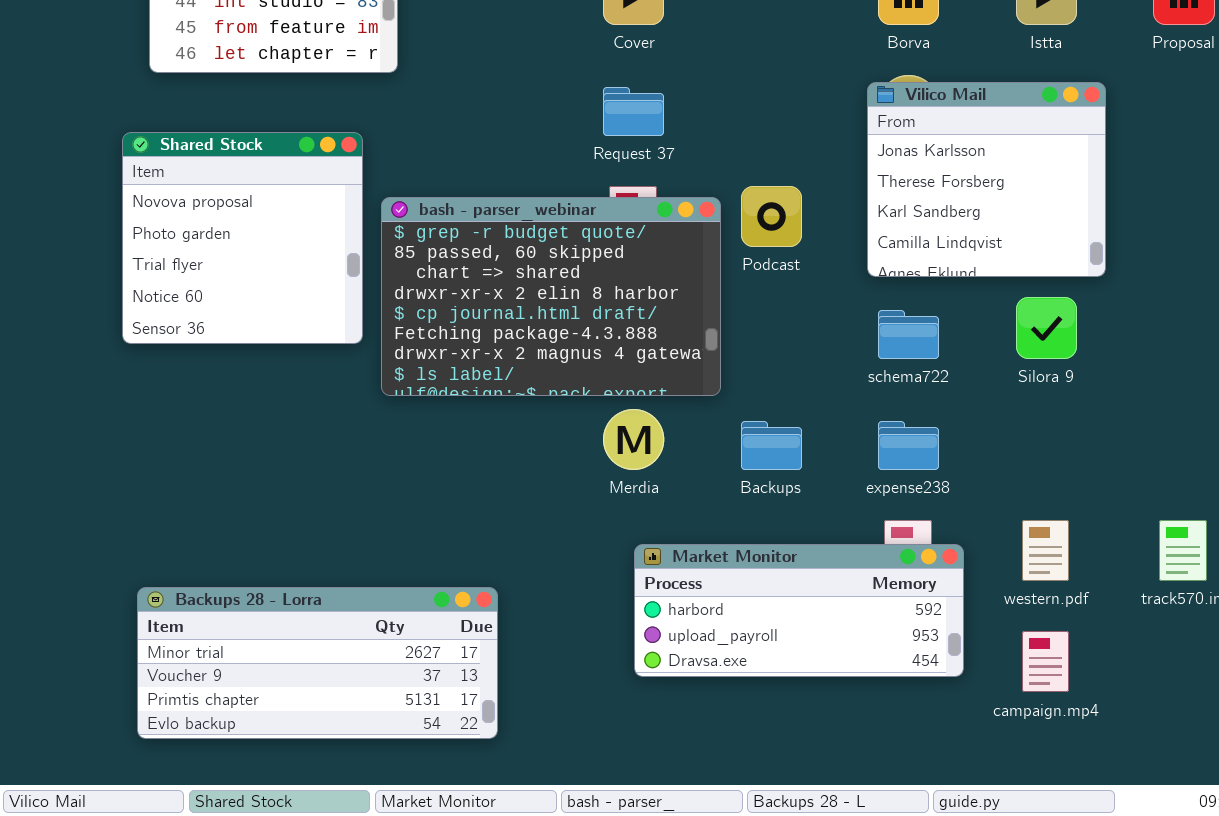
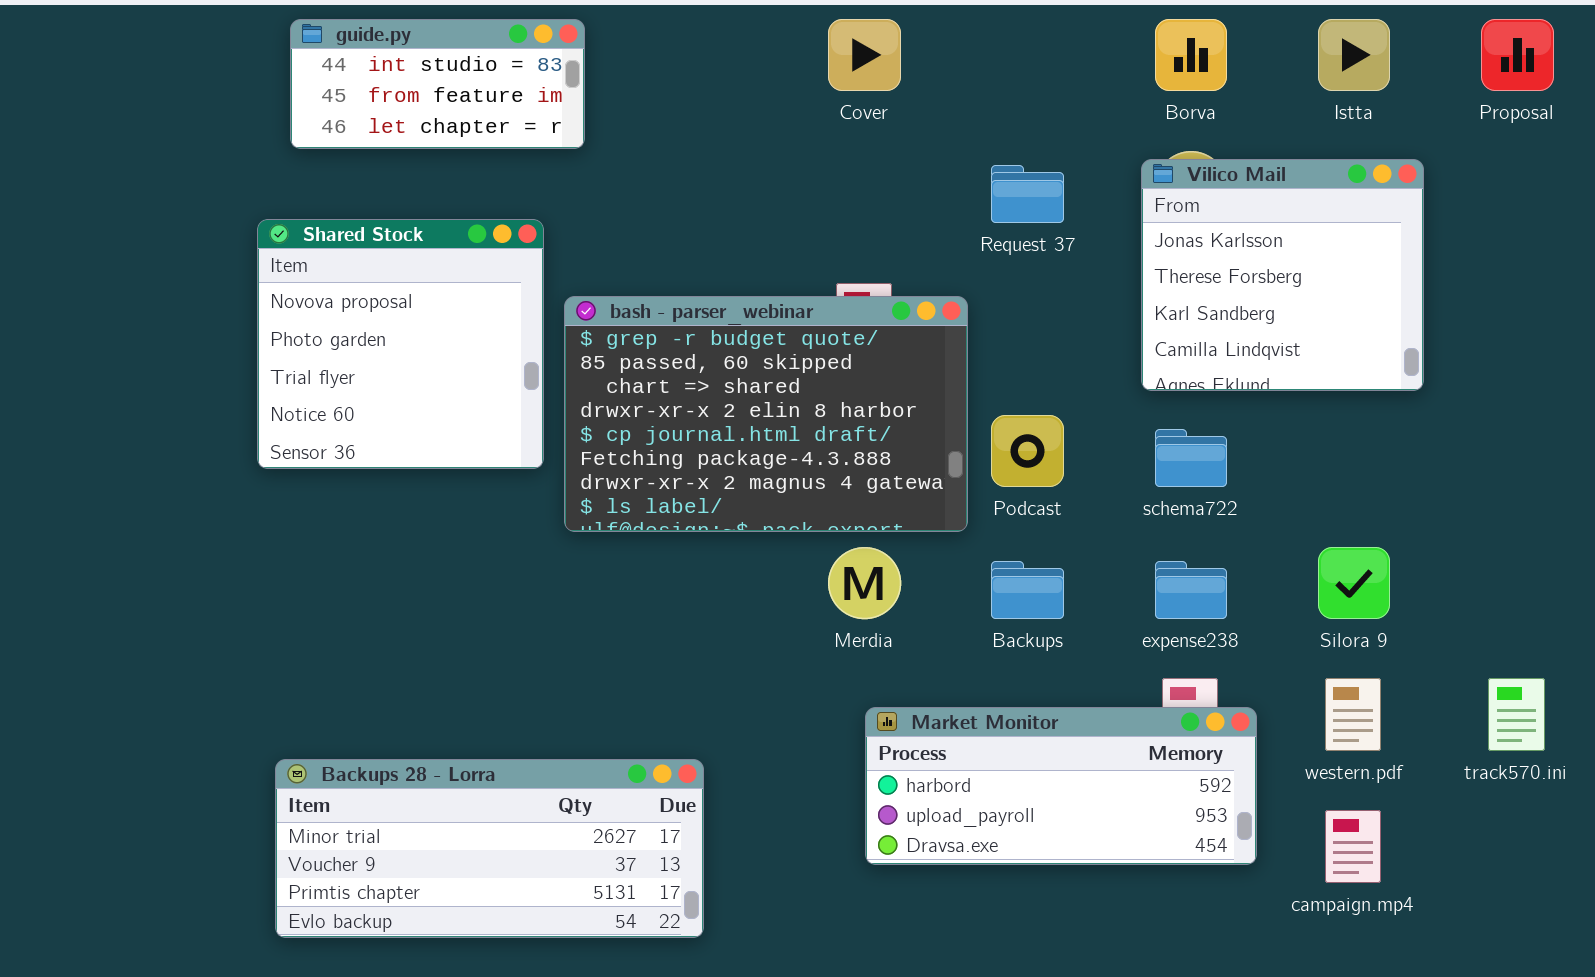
Request 37: [603,87,664,136] -> [991,165,1064,223], moved
Podcast: [741,186,802,247] -> [991,415,1064,487], moved
Silora 9: [1016,297,1077,359] -> [1318,547,1390,619], moved

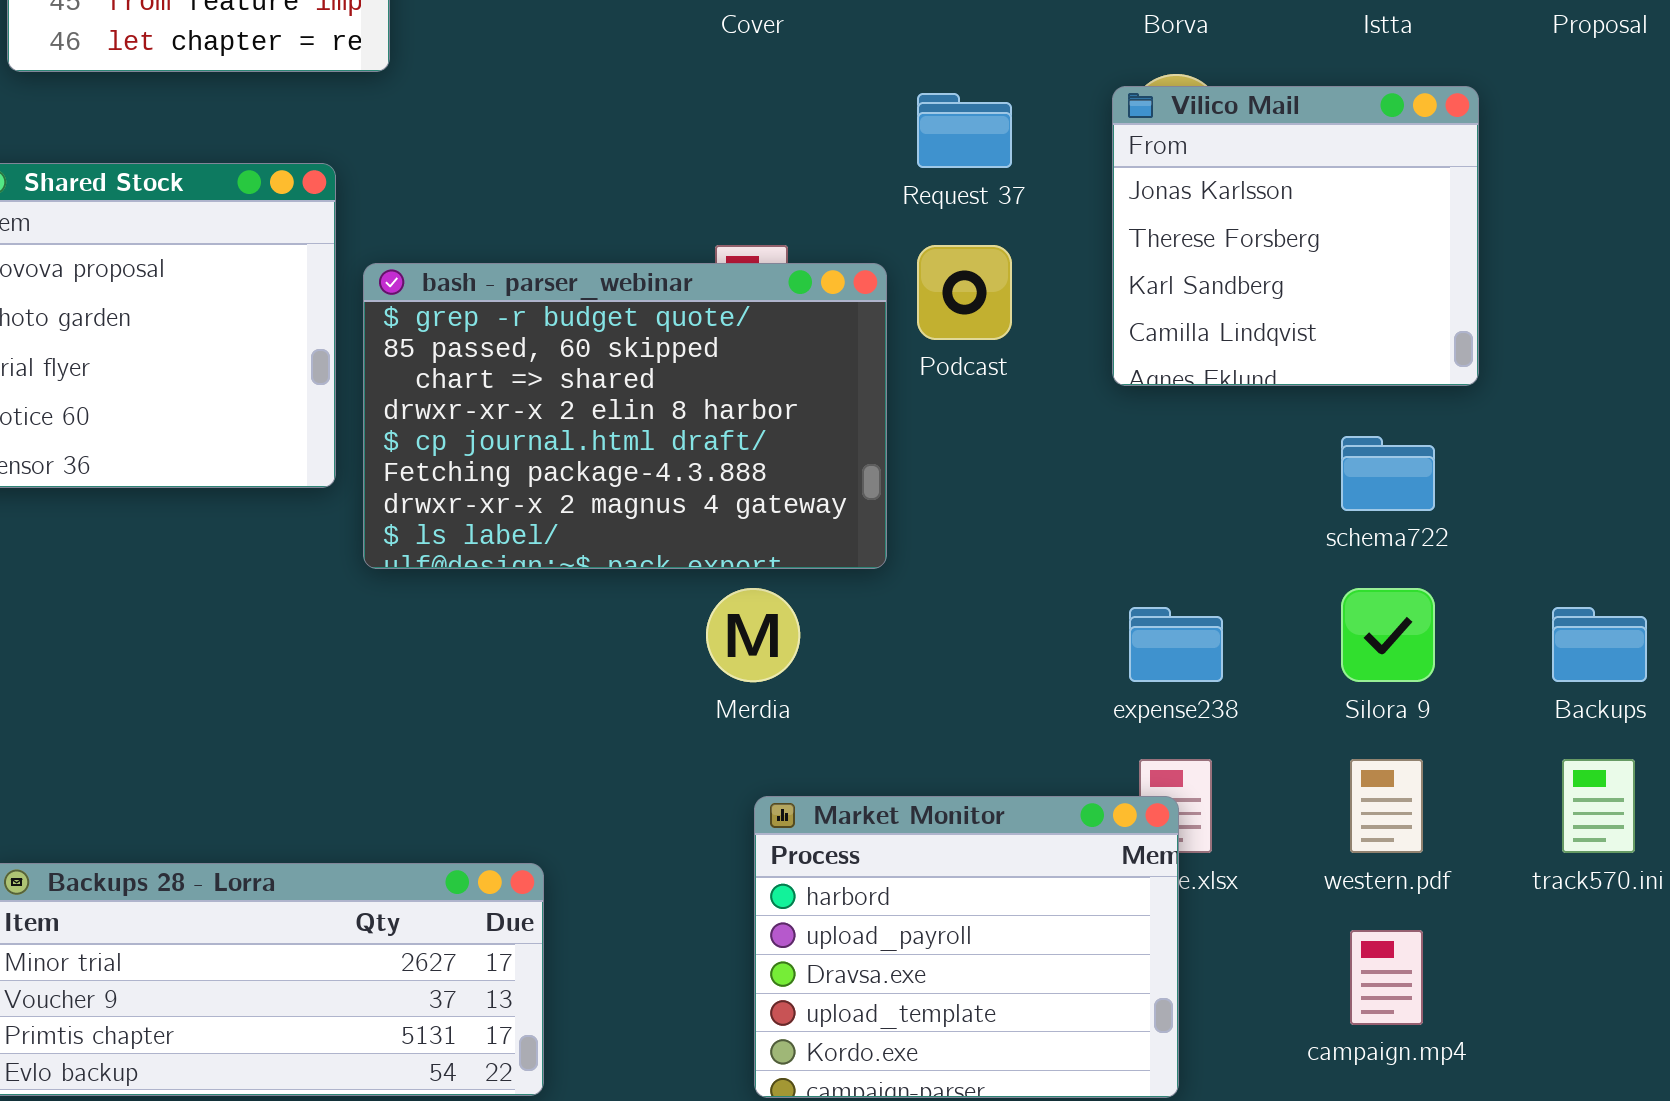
Podcast: [991,415,1064,487] -> [917,245,1012,340], moved
schema722: [1155,429,1227,487] -> [1341,436,1435,511], moved
Backups: [991,561,1064,619] -> [1552,607,1647,682], moved
Market Monitor: [865,707,1257,865] -> [754,796,1179,1098], resized

